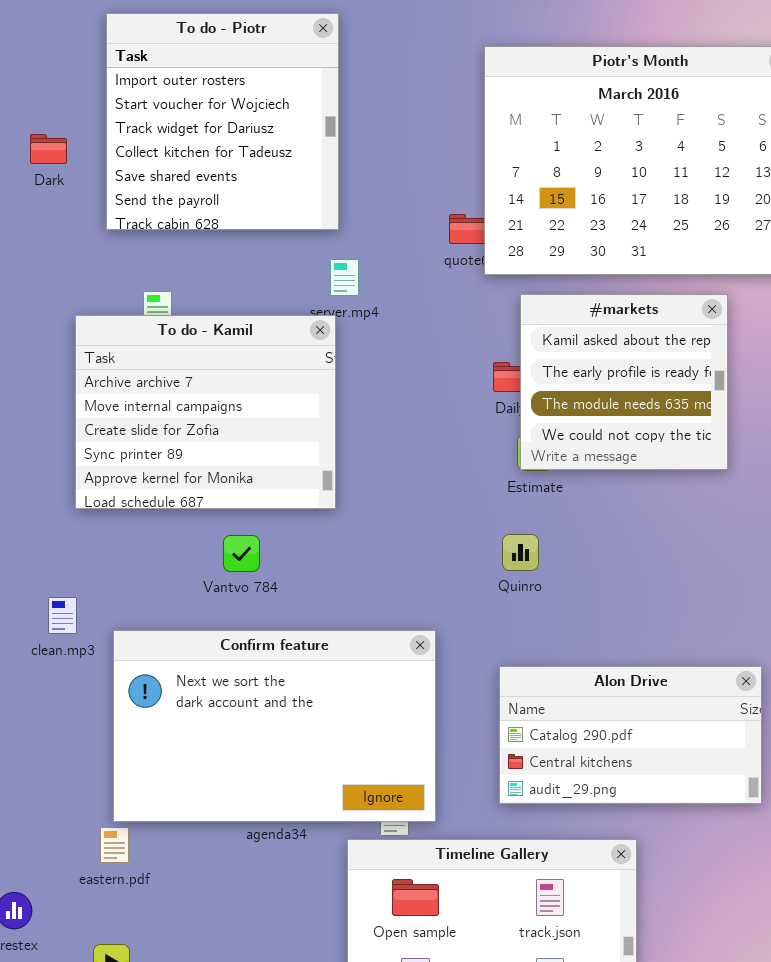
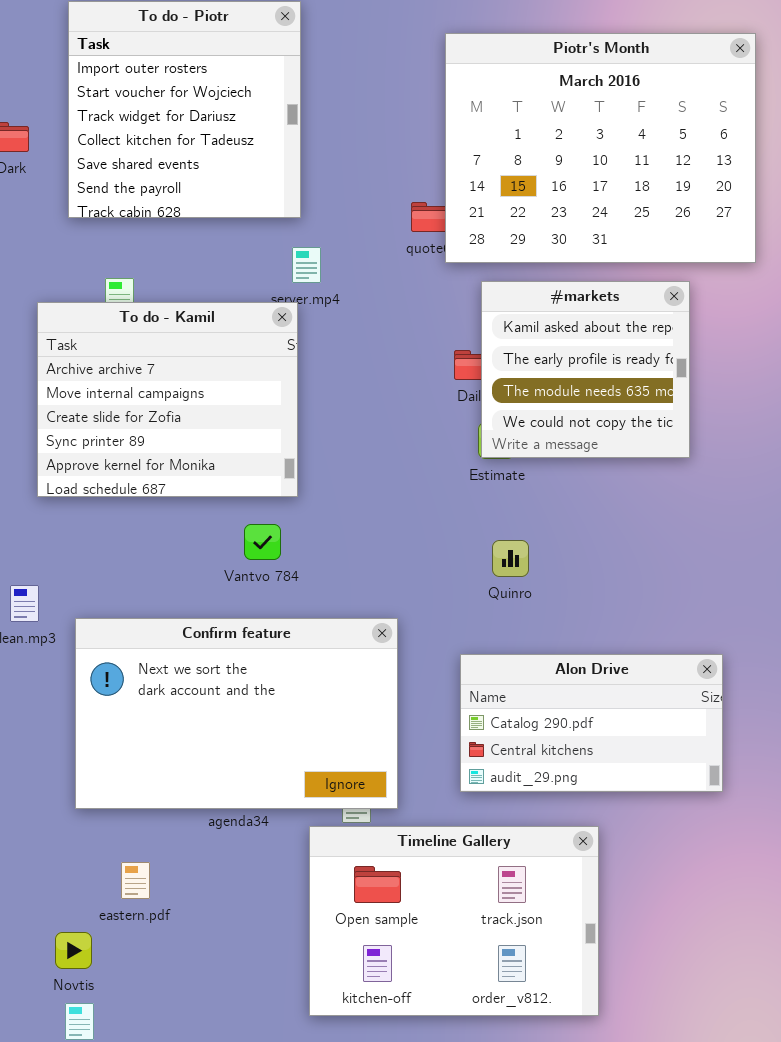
Quinro: [502,534,539,571] -> [492,540,529,577], moved
Vantvo 784: [223,535,260,572] -> [244,524,281,560], moved
eastern.pdf: [100,827,129,863] -> [121,862,150,899], moved

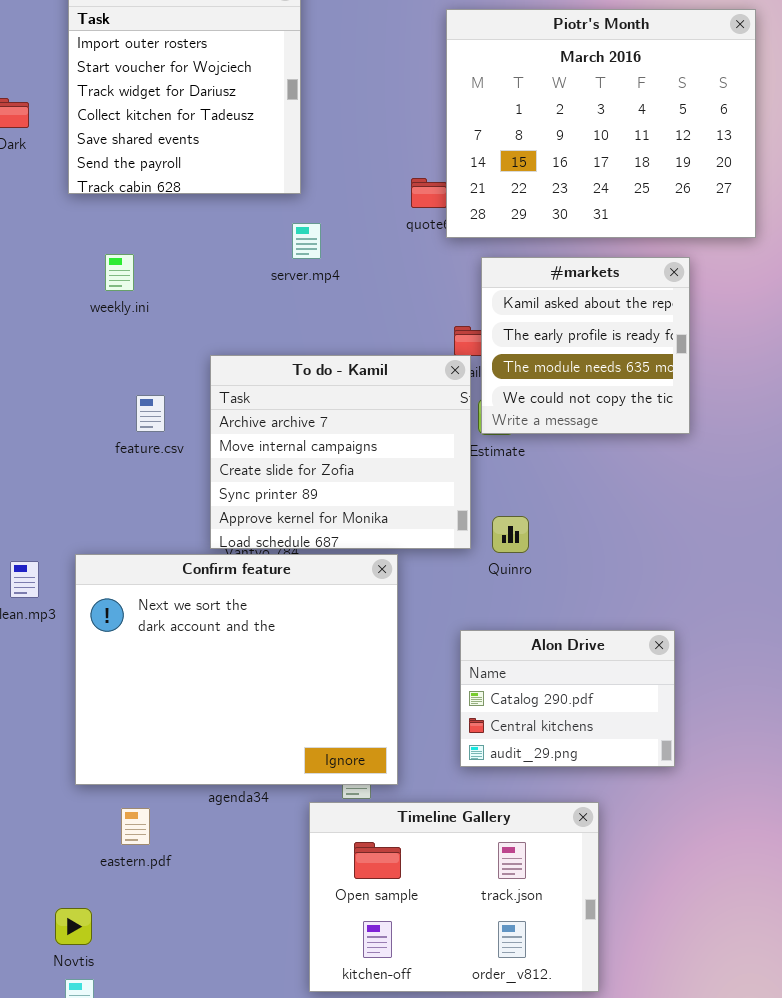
To do - Kamil: [37,302,298,497] -> [210,355,471,549], moved
Confirm feature: [75,618,398,809] -> [75,554,398,785], resized
Alon Drive: [460,654,723,792] -> [460,630,675,767], resized
eastern.pdf: [121,862,150,899] -> [121,808,150,845], moved

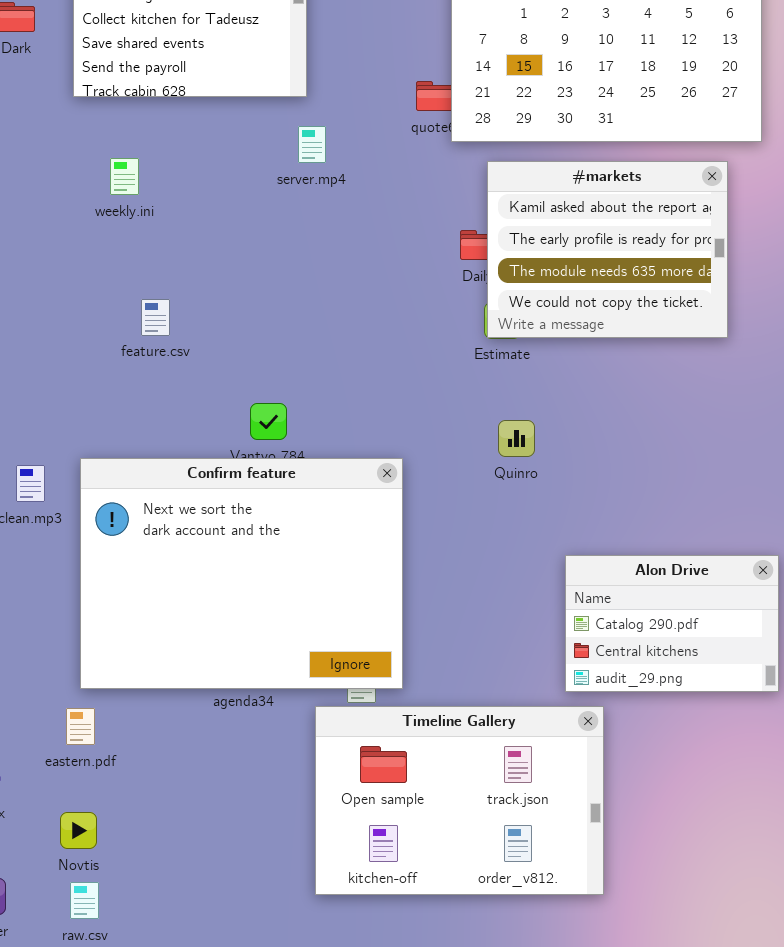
#markets: [481,257,690,434] -> [487,161,728,338], resized
To do - Kamil: [210,355,471,549] -> none, closed
Alon Drive: [460,630,675,767] -> [565,555,779,692], moved
eastern.pdf: [121,808,150,845] -> [66,708,95,745], moved

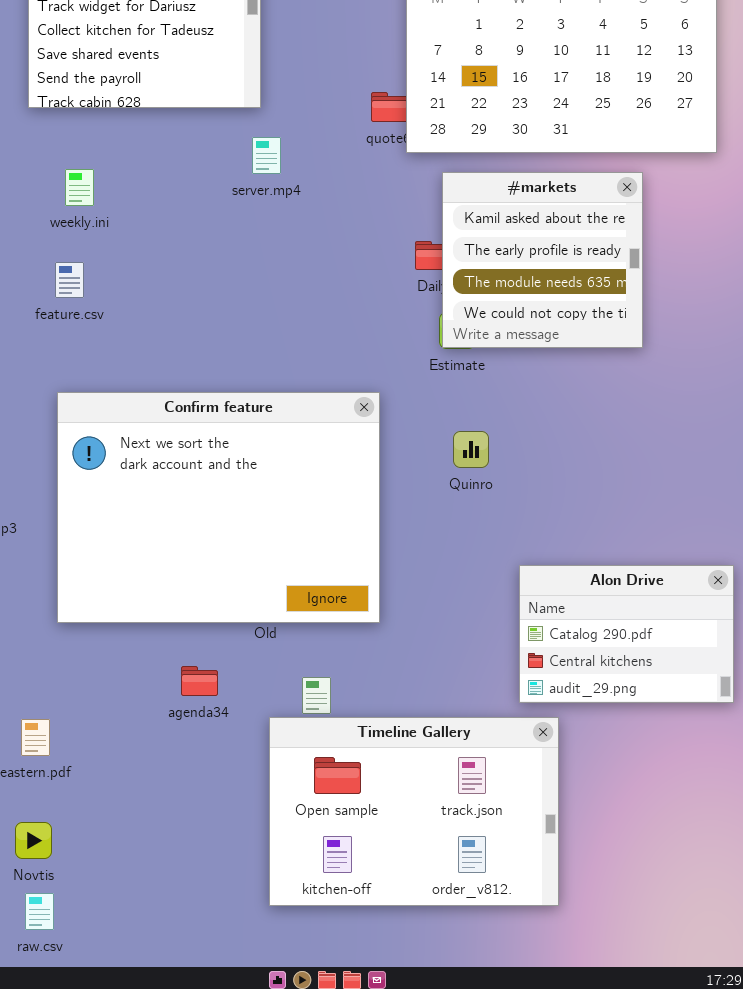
#markets: [487,161,728,338] -> [442,172,643,348], resized
feature.csv: [141,299,170,336] -> [55,262,84,298], moved
Confirm feature: [80,458,403,689] -> [57,392,380,623], moved

